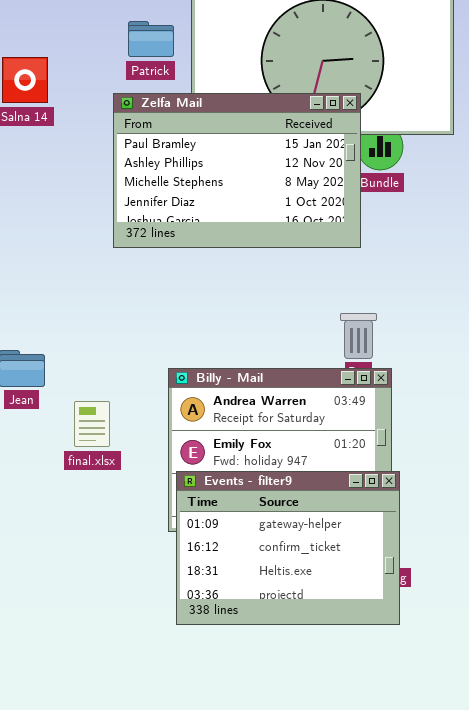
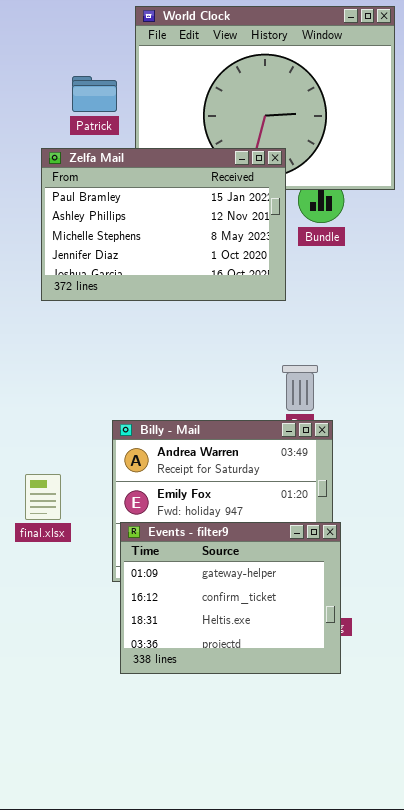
Zelfa Mail: [113,93,361,248] -> [41,148,286,301], moved
final.xlsx: [74,401,110,447] -> [25,474,61,520], moved

